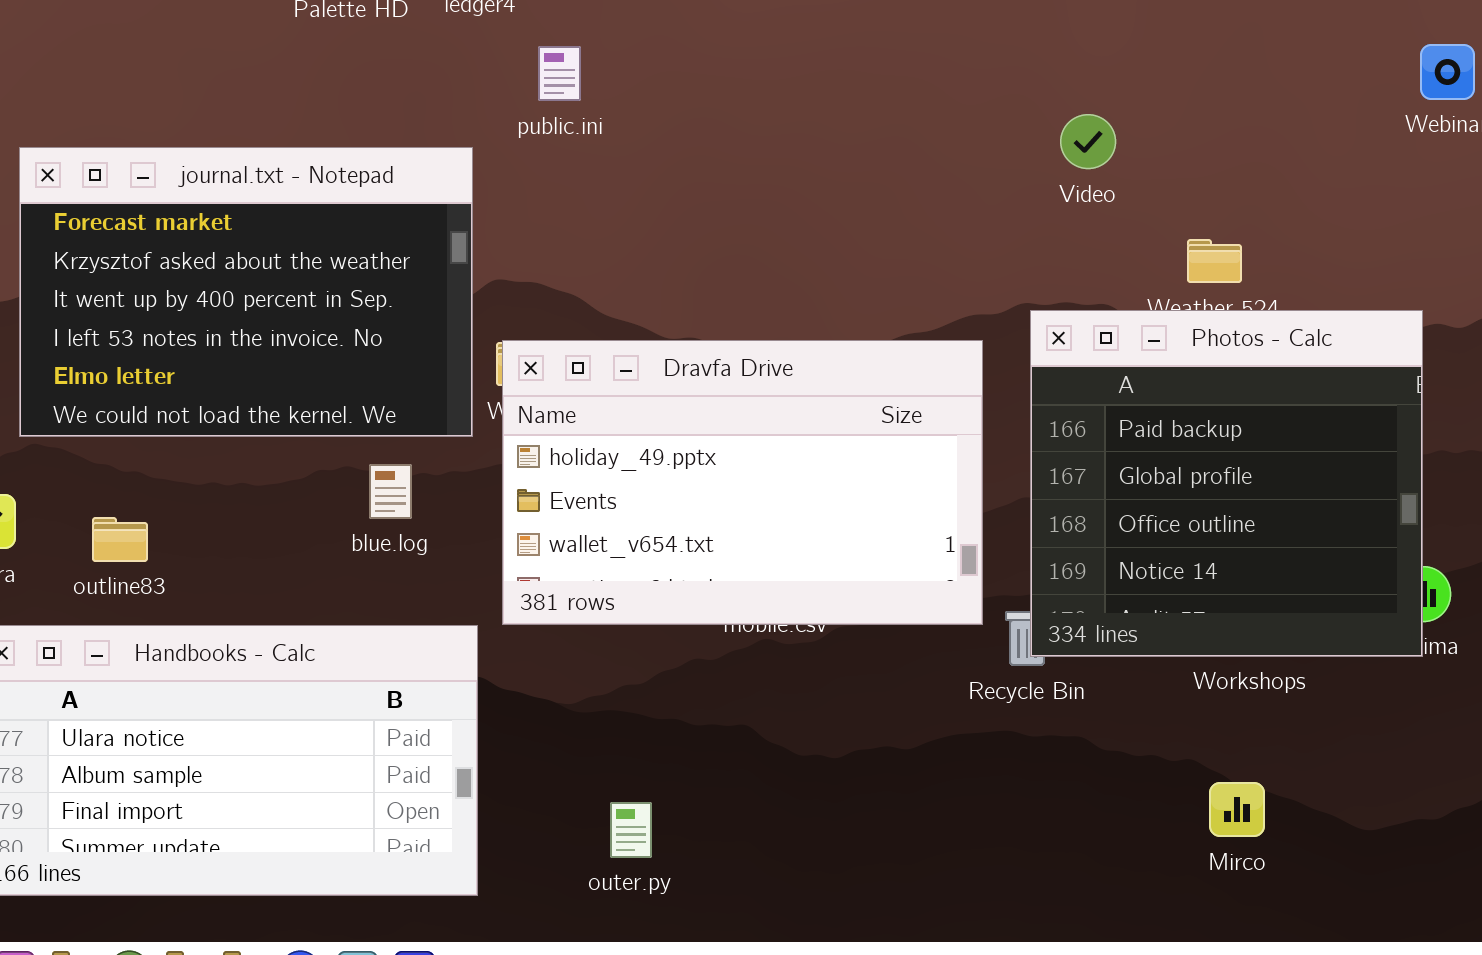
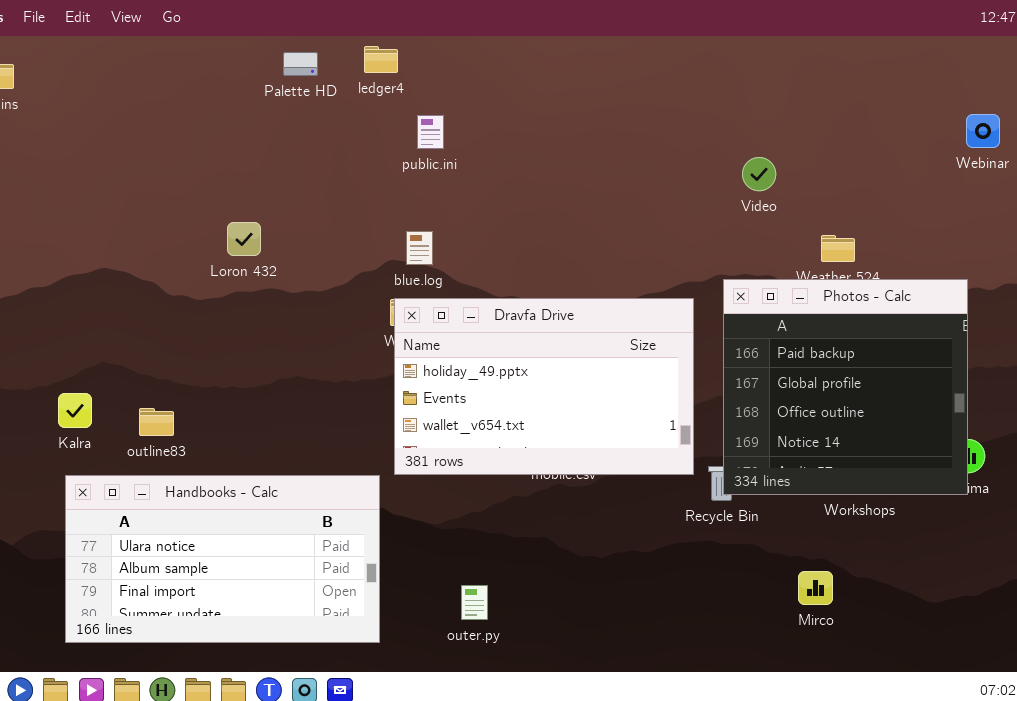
journal.txt - Notepad: [19,147,473,437] -> none, closed
blue.log: [369,464,412,519] -> [406,231,433,265], moved
Mirco: [1209,782,1265,837] -> [798,571,833,605], moved

